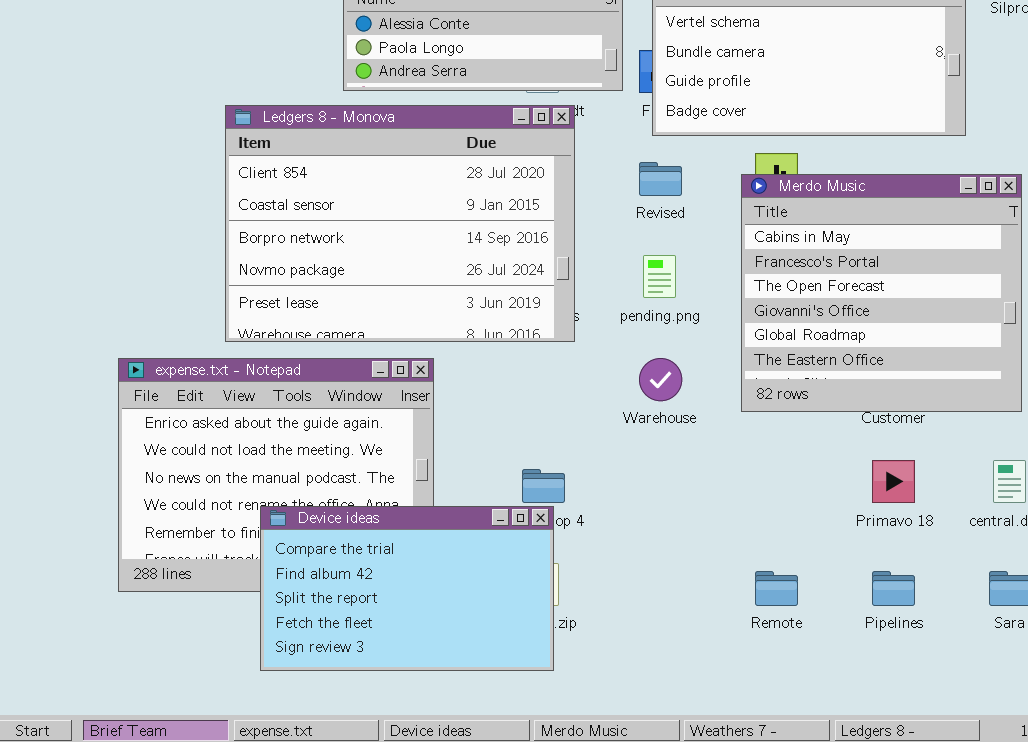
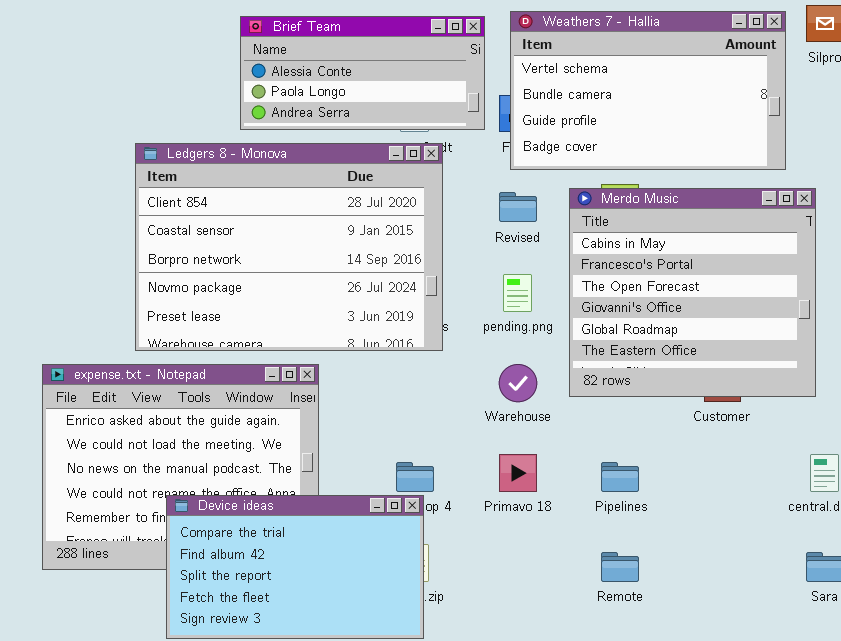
Merdo Music: [741,174,1022,412] -> [569,188,816,397], moved
Primavo 18: [872,460,915,503] -> [499,454,537,492], moved
Pipelines: [872,571,915,606] -> [601,462,639,492], moved

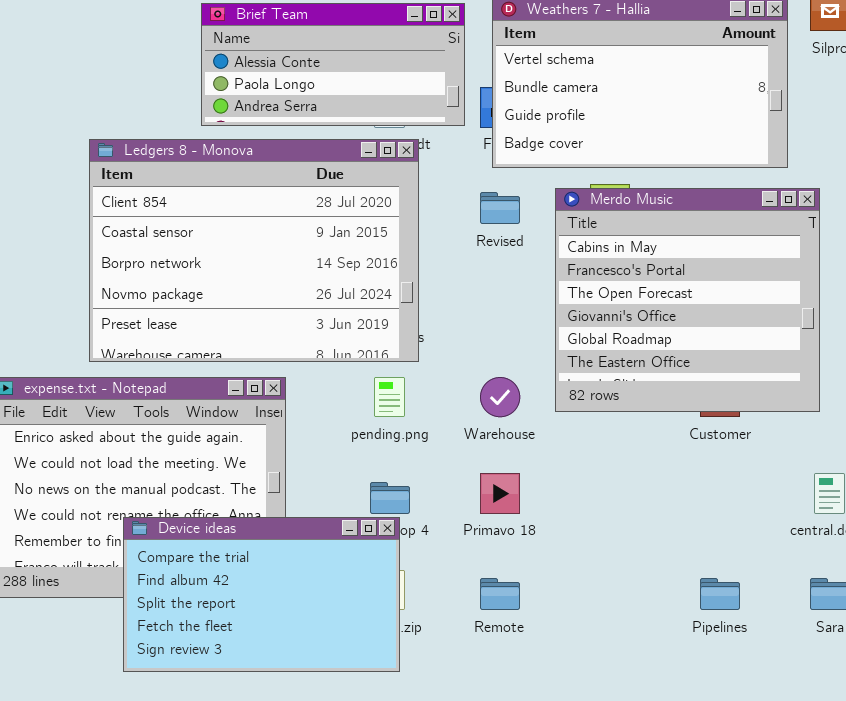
pending.png: [503,274,532,312] -> [374,377,405,417], moved
Pipelines: [601,462,639,492] -> [700,578,740,610], moved
Remote: [601,552,639,582] -> [480,578,520,610], moved

